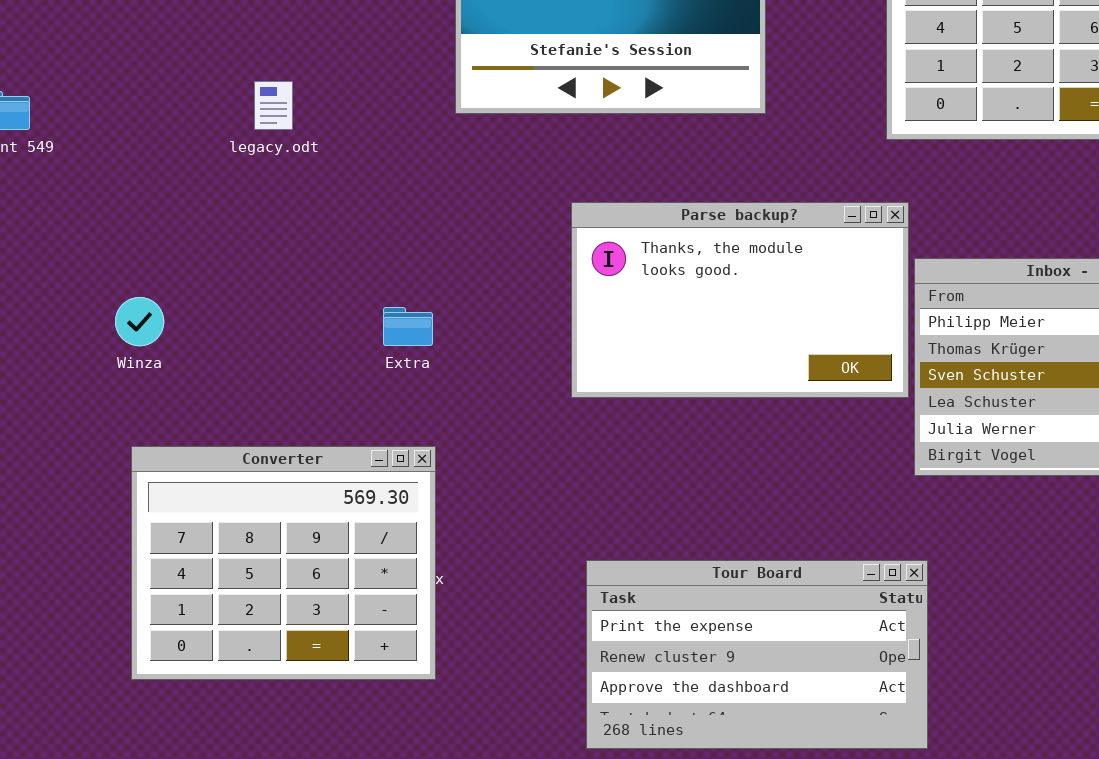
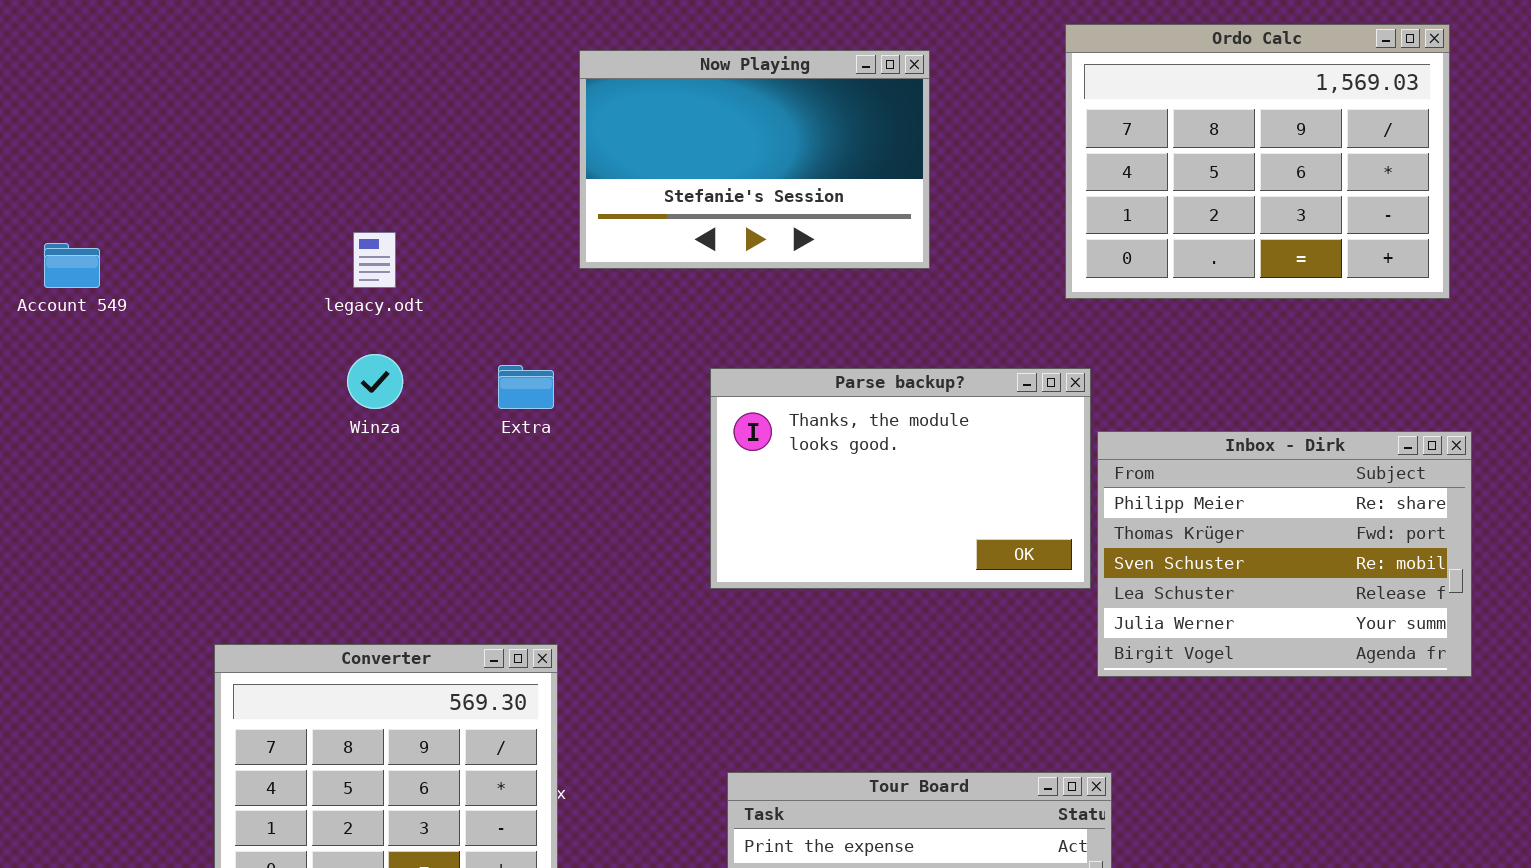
Winza: [115,297,164,346] -> [347,354,403,409], moved
Extra: [383,307,433,346] -> [498,365,554,409], moved

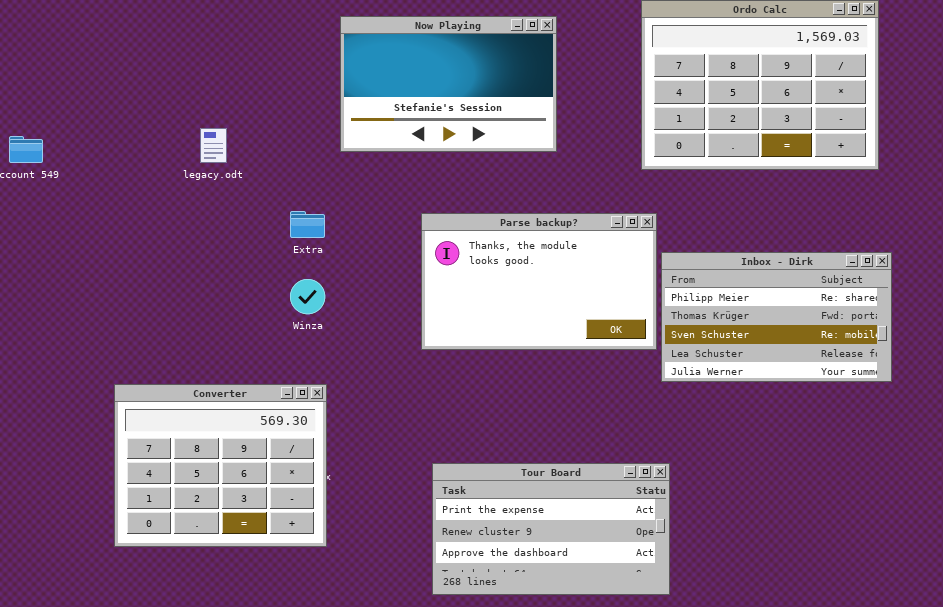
Winza: [347,354,403,409] -> [290,279,325,314], moved
Inbox - Dirk: [1097,431,1472,677] -> [661,252,892,382], resized

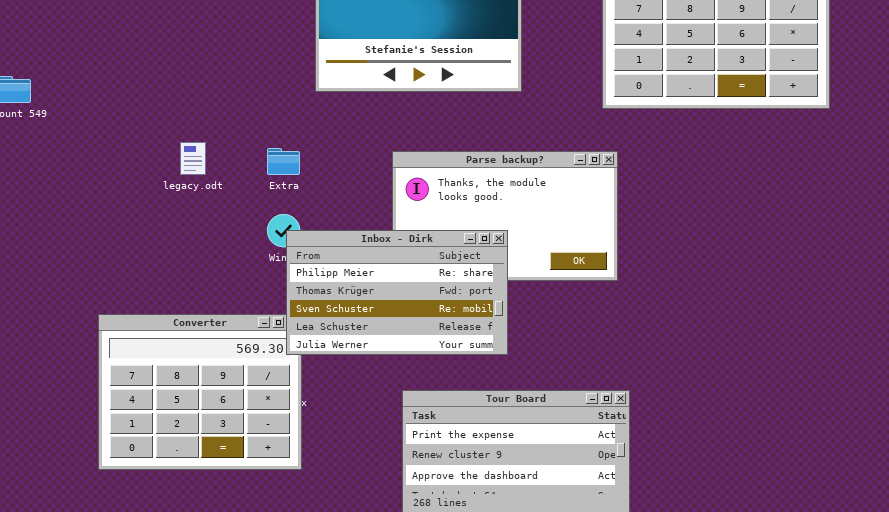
legacy.odt: [200,128,227,163] -> [180,142,206,175], moved
Inbox - Dirk: [661,252,892,382] -> [286,230,508,355], moved

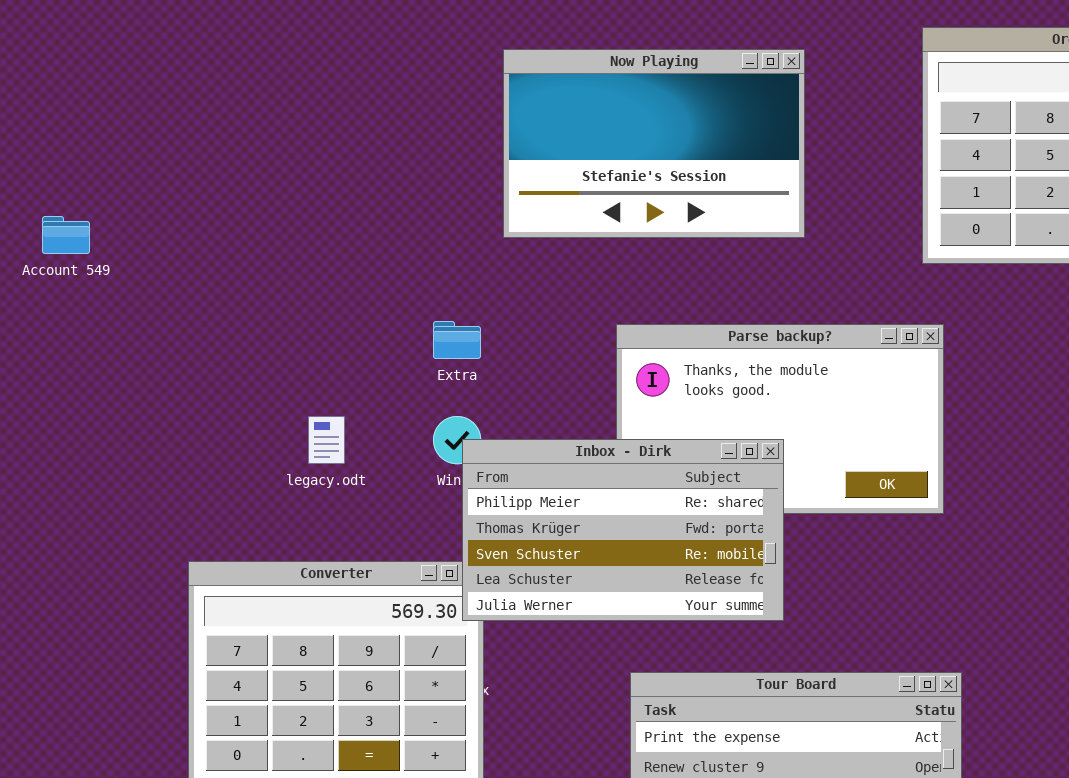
legacy.odt: [180,142,206,175] -> [308,416,345,464], moved

